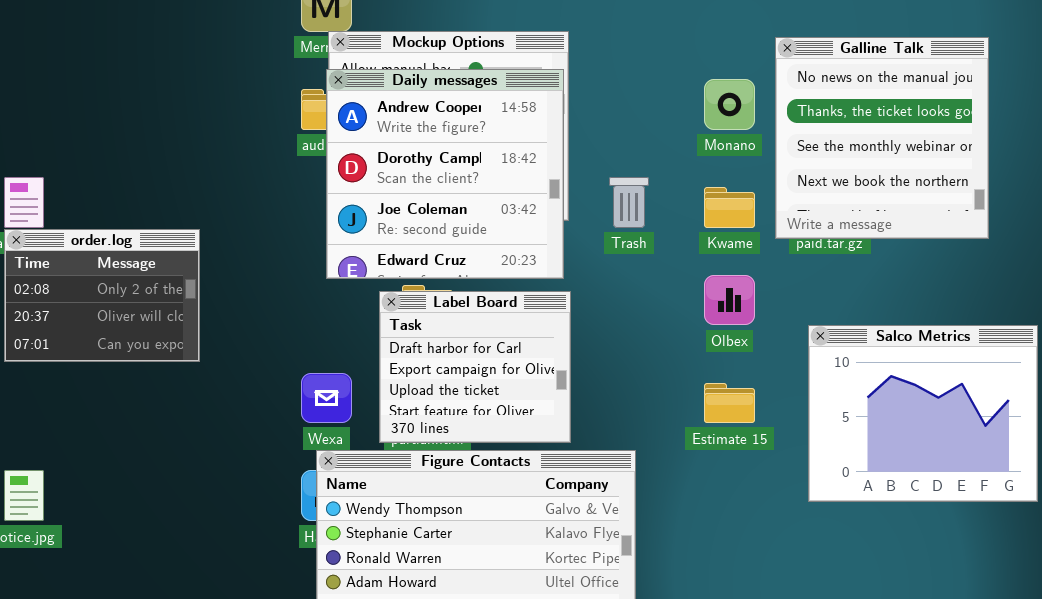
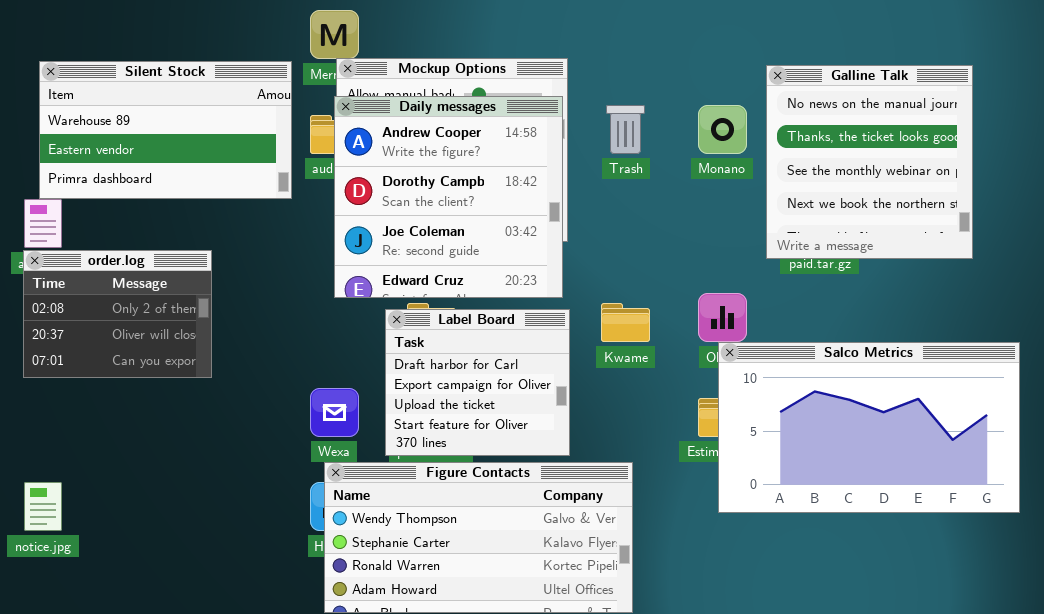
Silent Stock: none -> [39,61,292,199], opened
Trash: [609,177,649,228] -> [606,105,645,154], moved
Kwame: [704,187,755,228] -> [601,303,650,342], moved
Salco Metrics: [808,325,1038,502] -> [718,342,1020,513], resized

